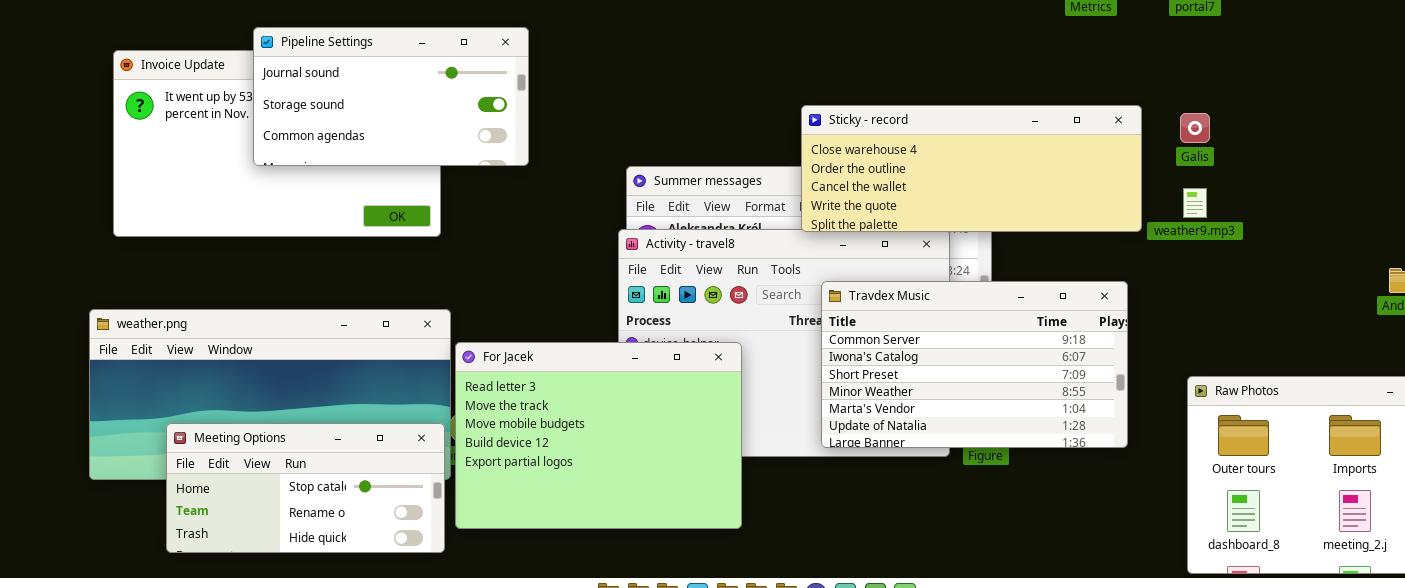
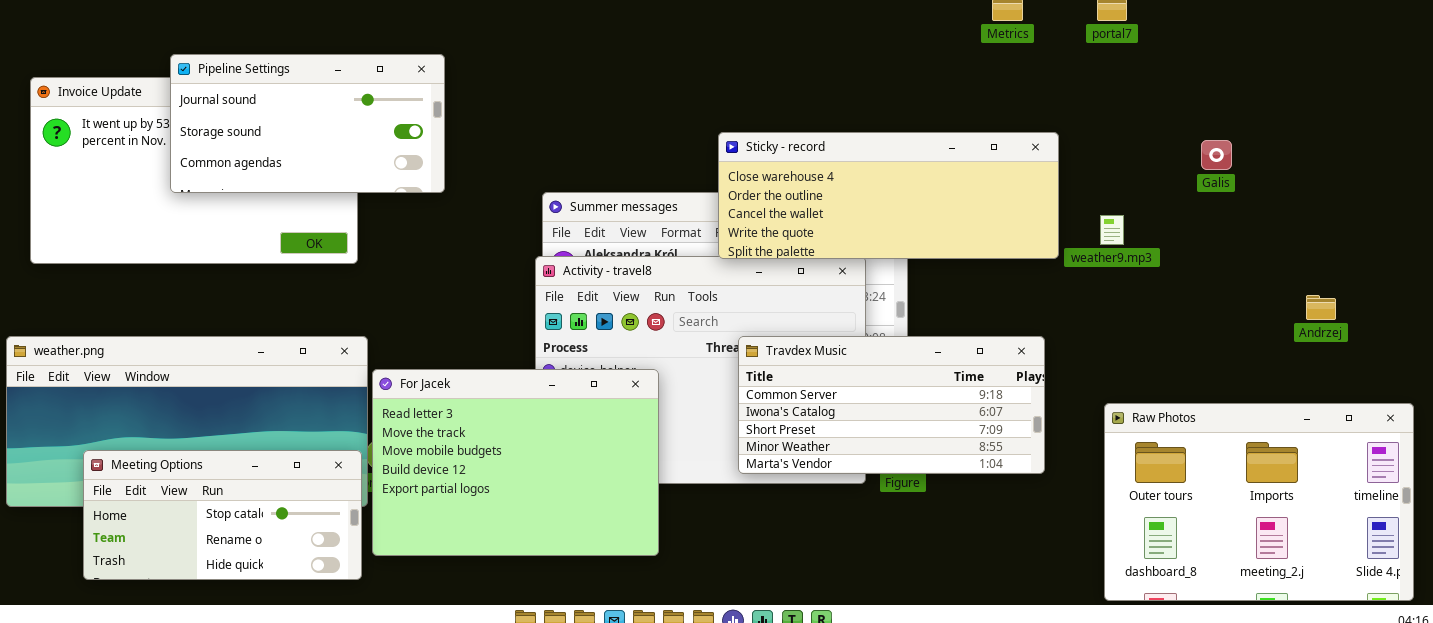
Galis: [1180,113,1210,143] -> [1201,140,1232,170], moved
Travdex Music: [821,281,1128,448] -> [738,336,1045,474], resized

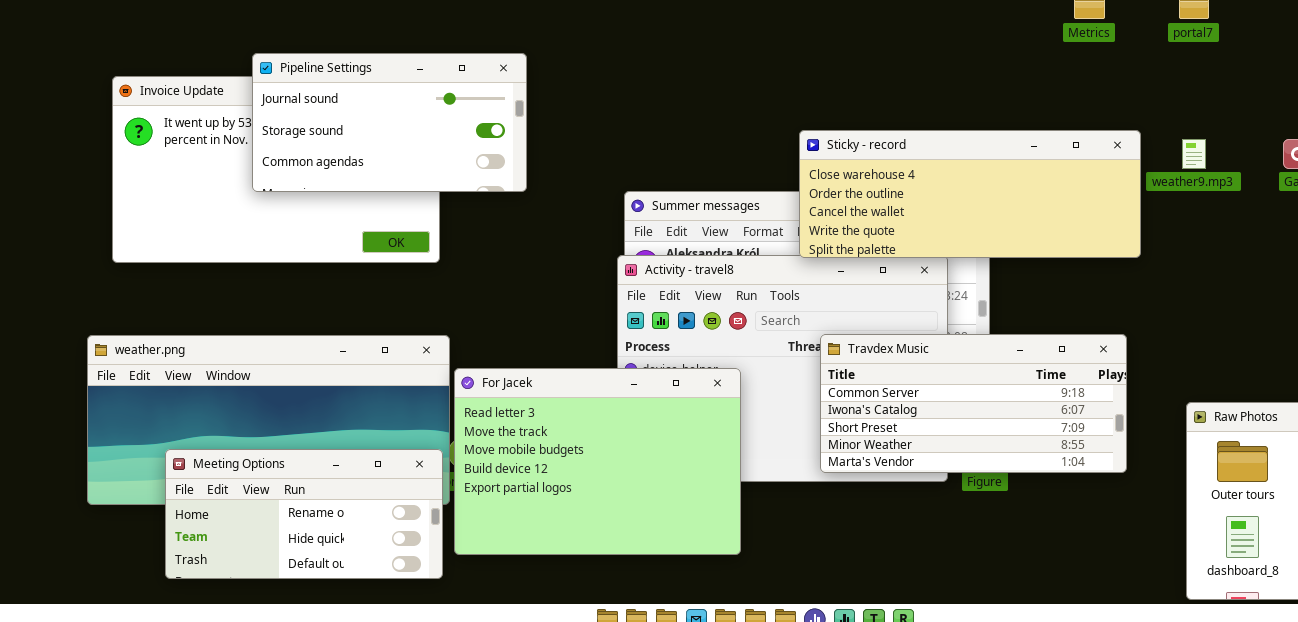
weather9.mp3: [1100,215,1124,245] -> [1182,139,1206,169], moved
Meeting Options: [83,450,362,580] -> [165,449,443,579], scrolled down 1 row

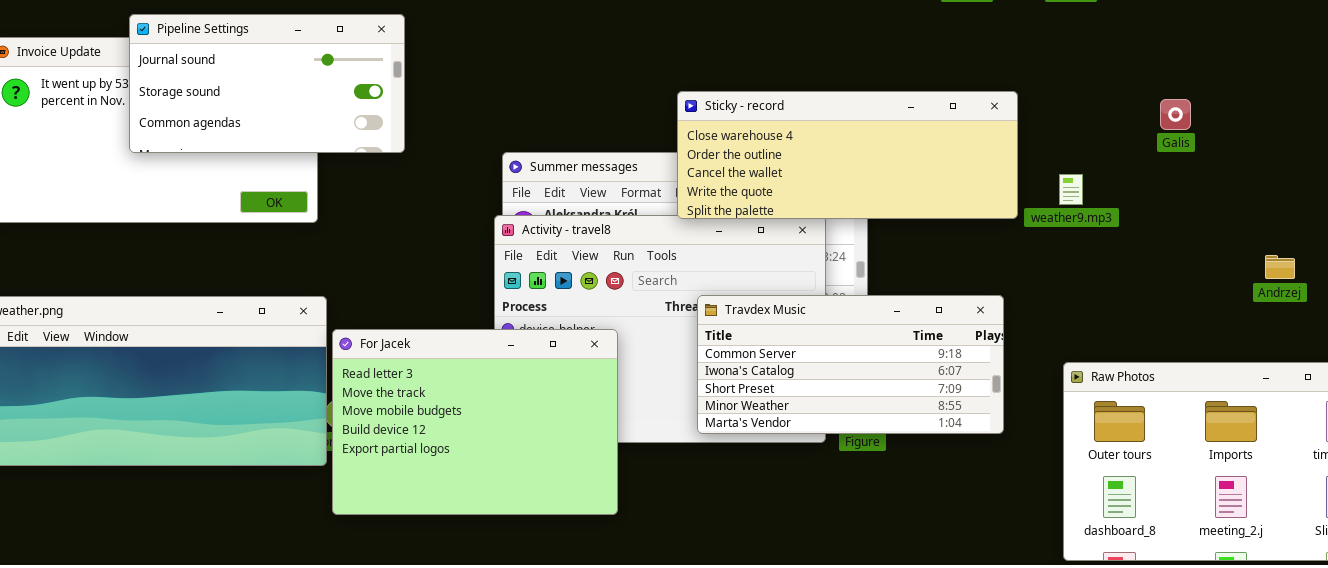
weather9.mp3: [1182,139,1206,169] -> [1059,174,1083,205], moved
Meeting Options: [165,449,443,579] -> none, closed

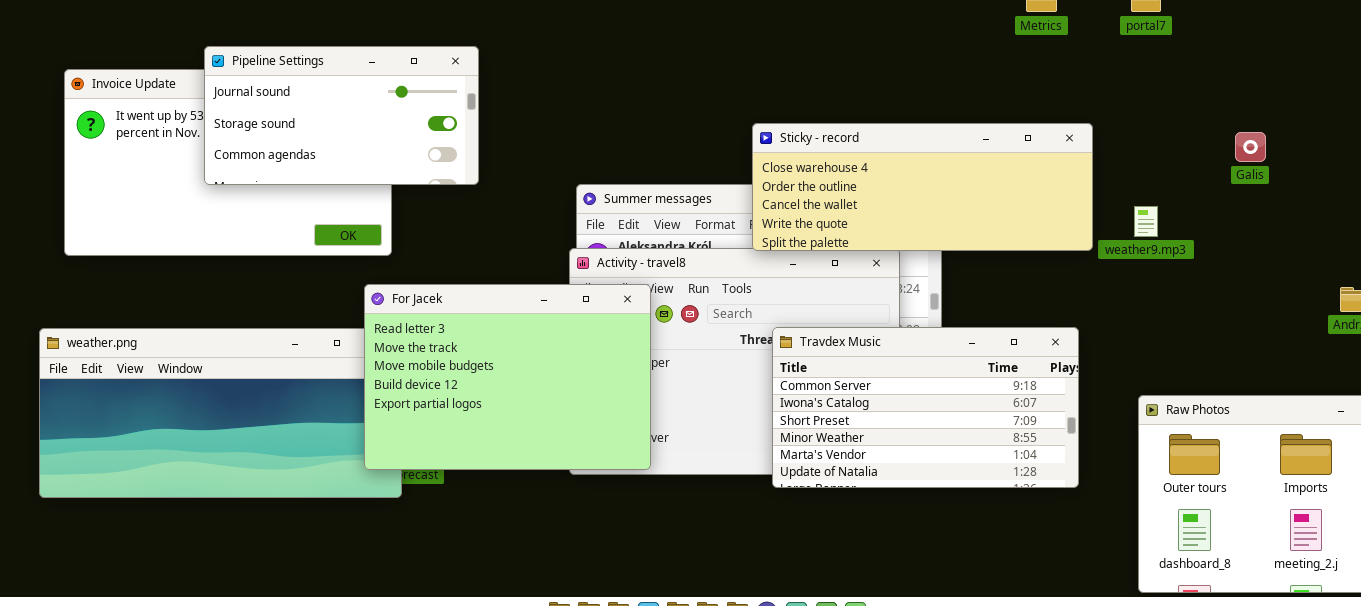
Travdex Music: [697,295,1004,434] -> [772,327,1079,488], resized
For Jacek: [332,329,618,515] -> [364,284,651,470], moved

